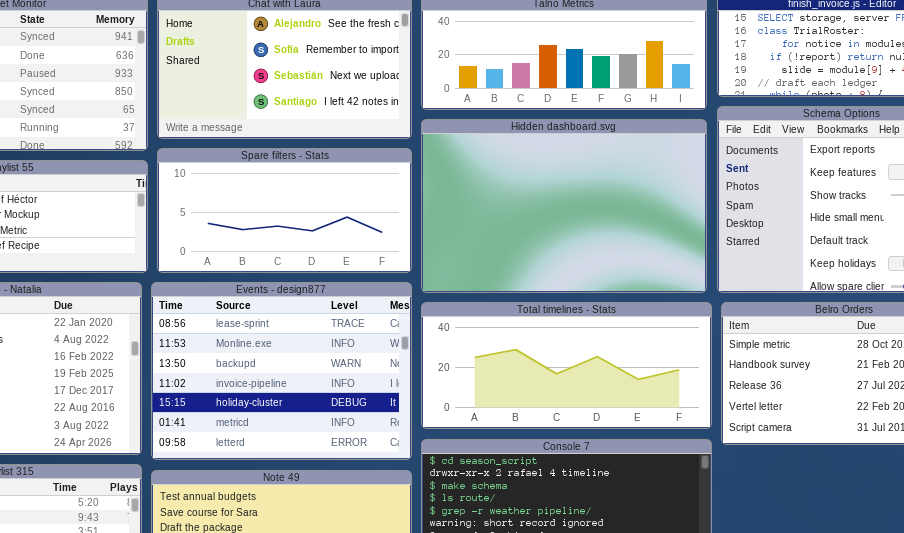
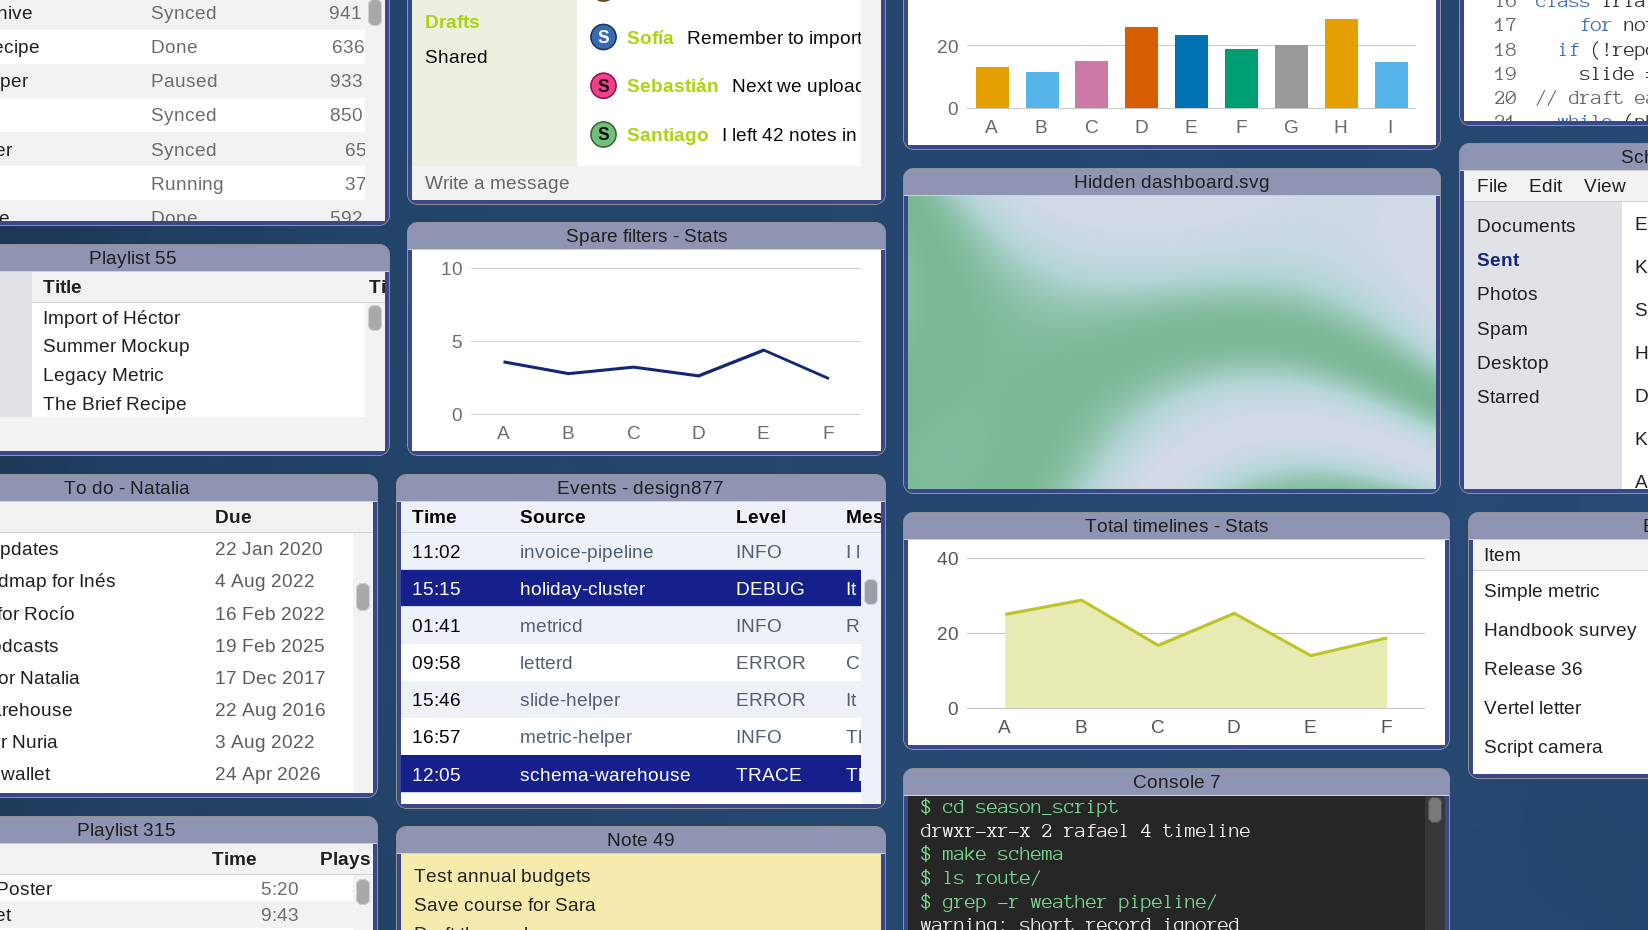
Events - design877: [151,282,412,460] -> [396,474,886,809], scrolled down 3 rows

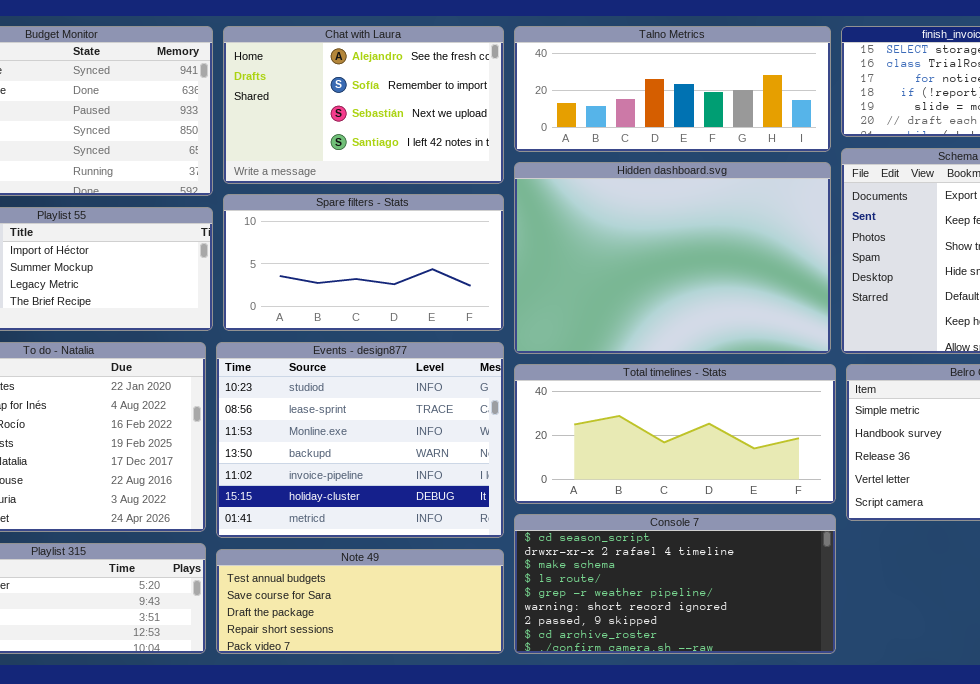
Events - design877: [396,474,886,809] -> [216,342,504,538], scrolled up 4 rows

